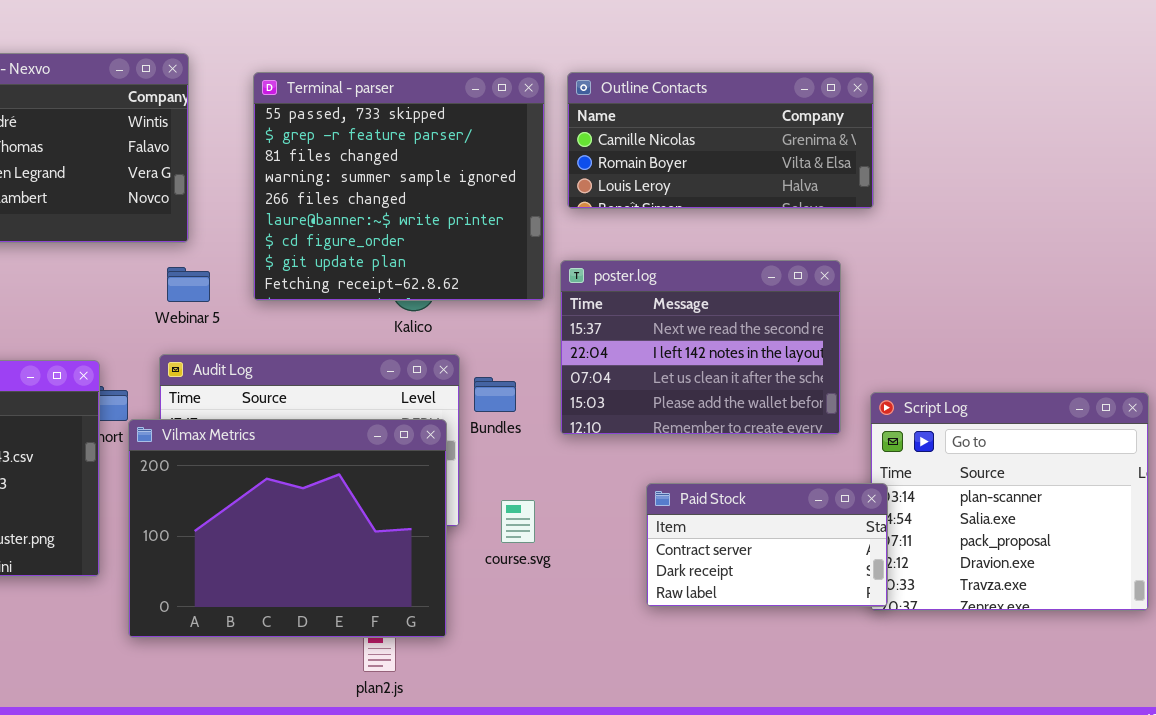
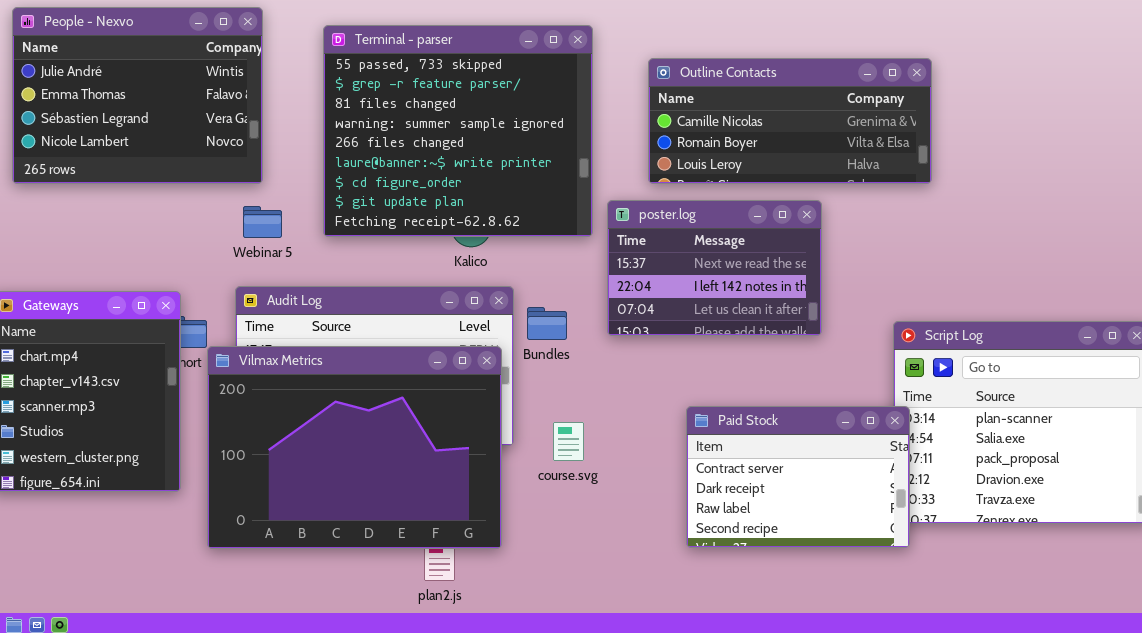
Outline Contacts: [567,72,874,209] -> [648,58,932,184], moved
poster.log: [560,260,841,435] -> [607,200,822,336], resized
Paid Stock: [646,483,888,607] -> [686,406,910,548], resized

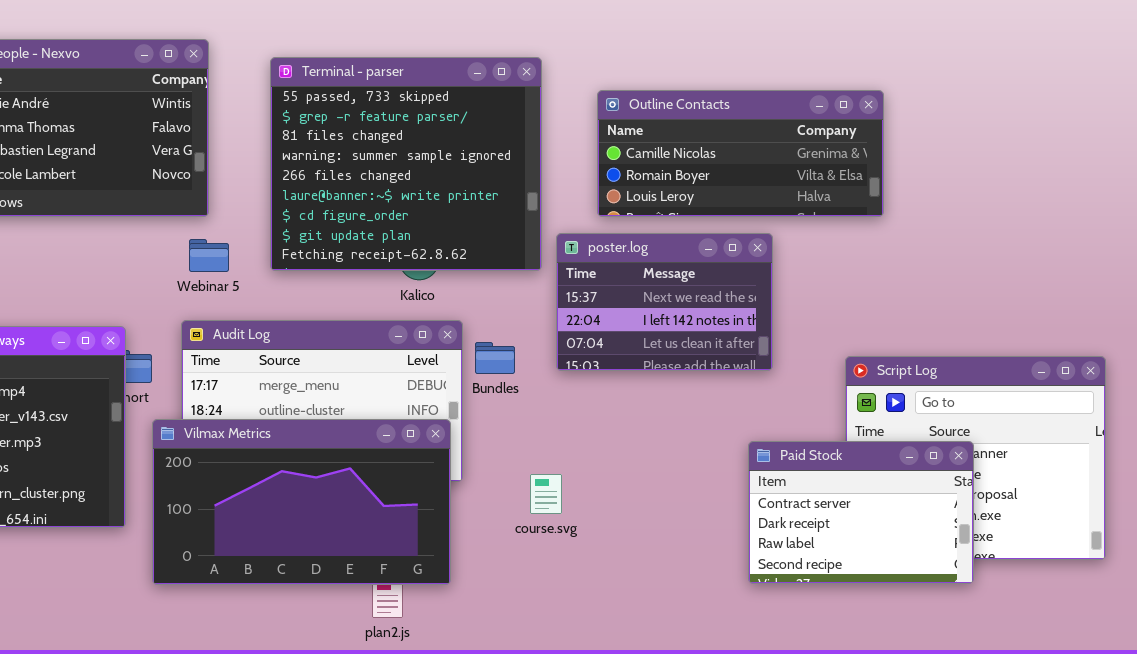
Vilmax Metrics: [207,346,502,549] -> [152,419,451,585], resized
Paid Stock: [686,406,910,548] -> [748,441,974,584], moved
course.svg: [553,422,584,461] -> [530,474,562,514], moved

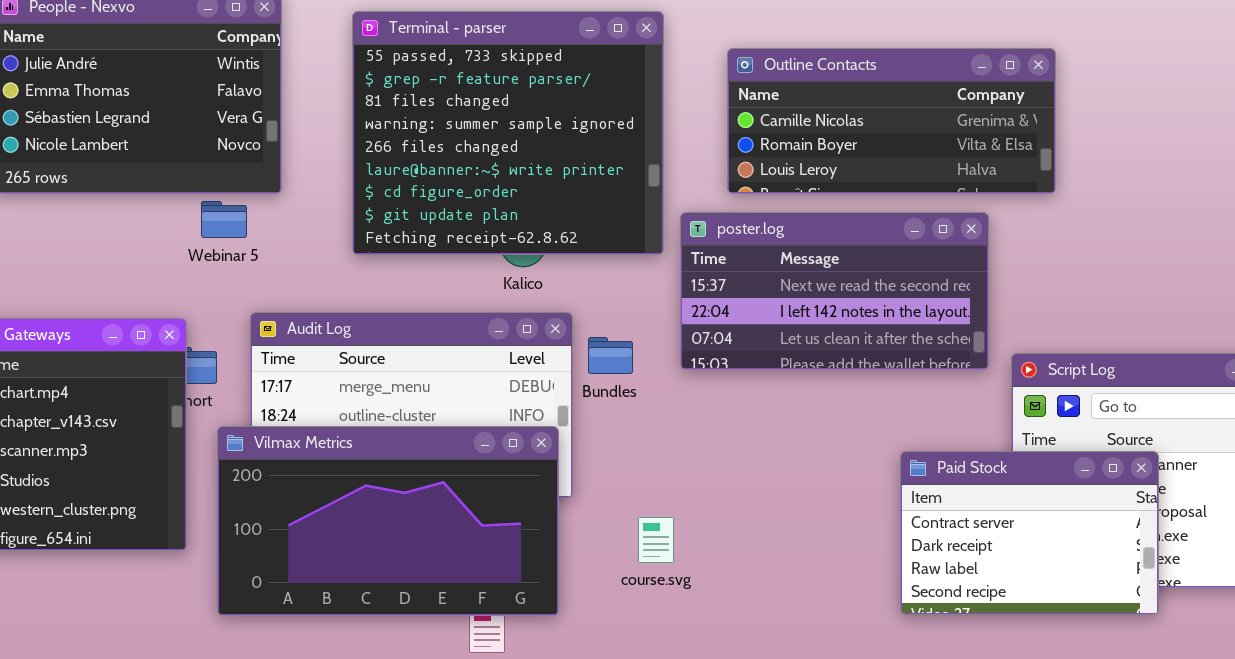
poster.log: [556,233,773,371] -> [680,212,989,370], resized
Webinar 5: [189,239,229,272] -> [201,201,247,238], moved
course.svg: [530,474,562,514] -> [638,517,674,563], moved

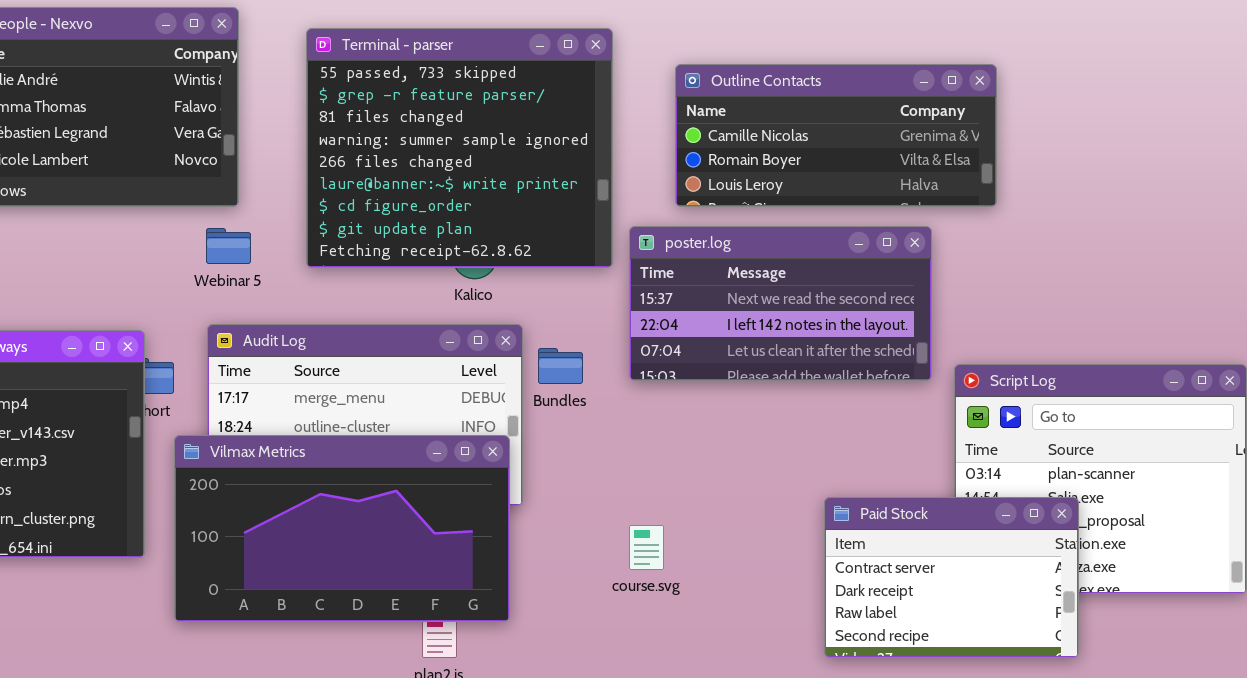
Webinar 5: [201,201,247,238] -> [206,228,251,264], moved
Paid Stock: [900,451,1159,615] -> [824,497,1079,658], moved
course.svg: [638,517,674,563] -> [629,525,664,570], moved

